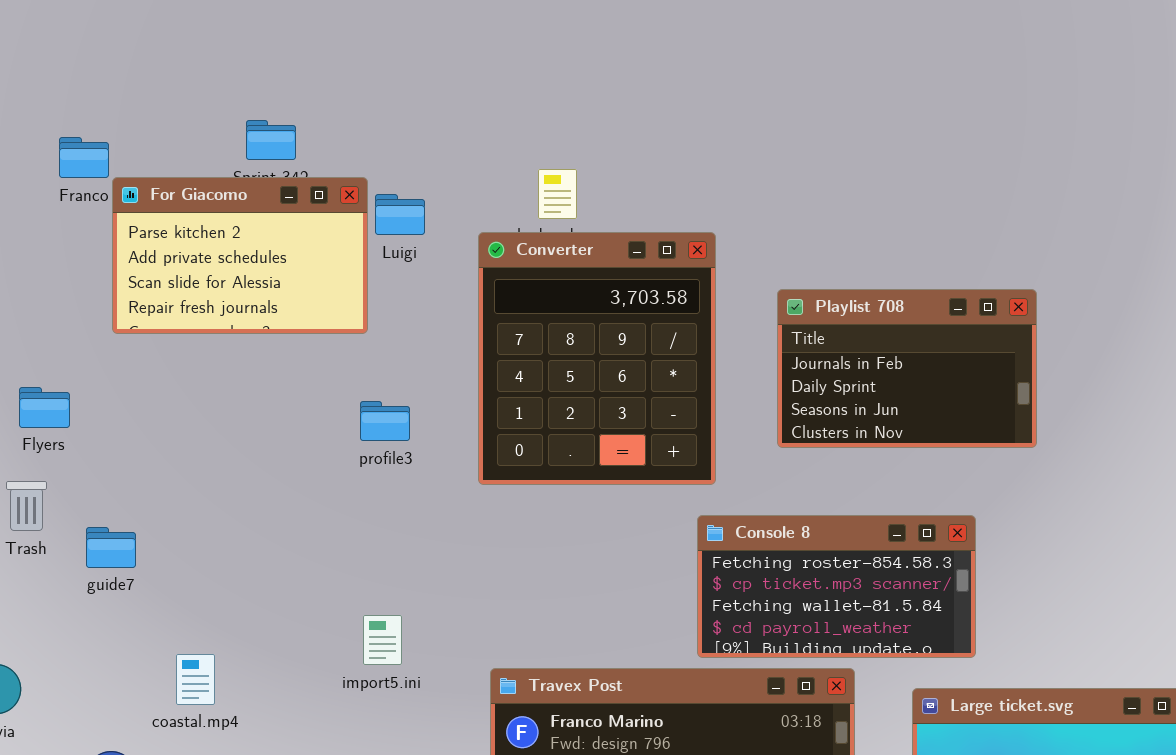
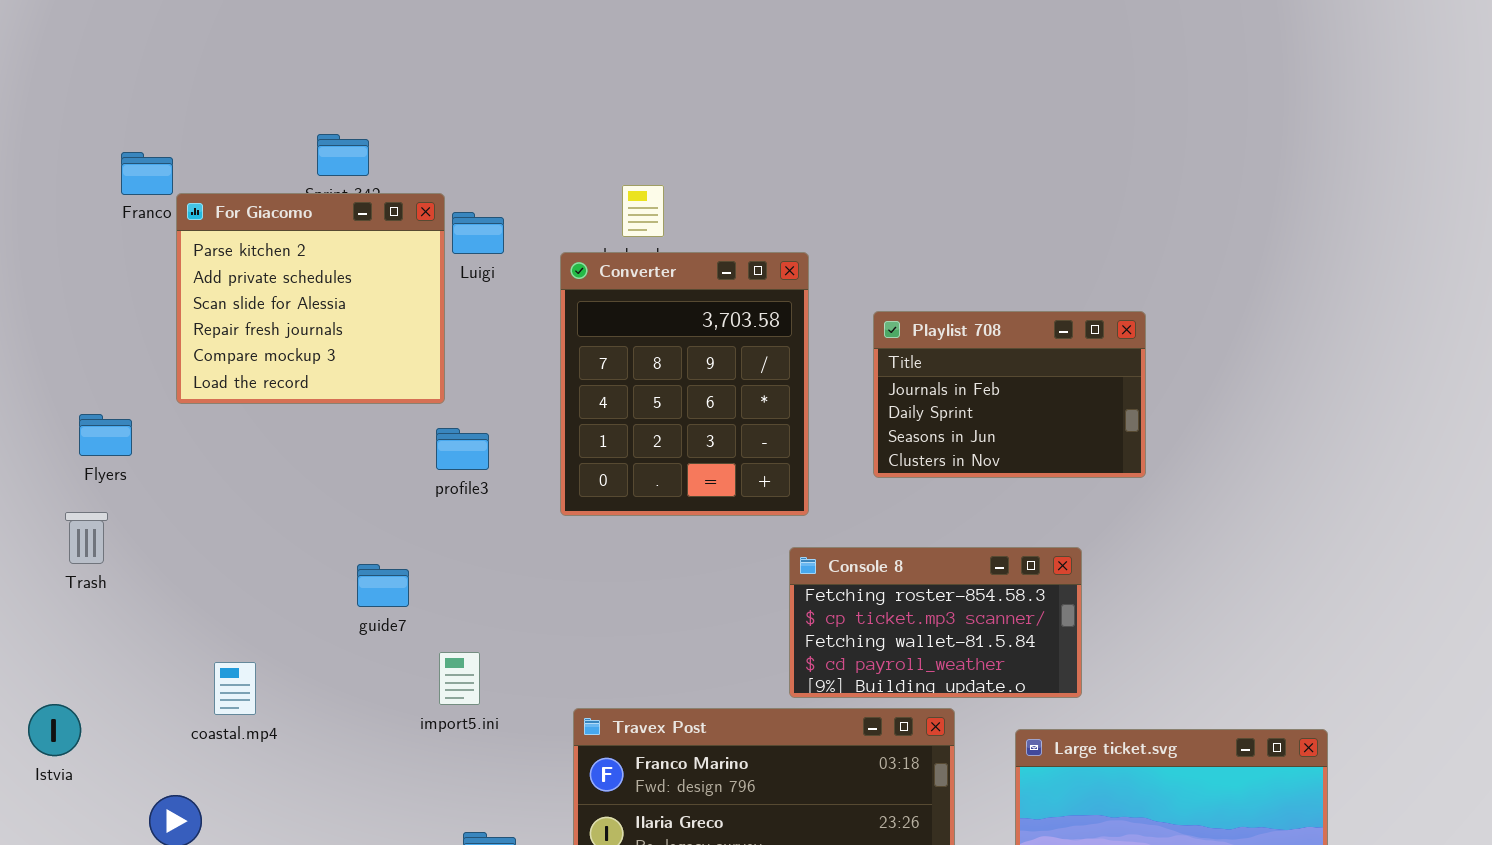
For Giacomo: [112,177,368,334] -> [176,193,445,404], resized
guide7: [86,527,136,568] -> [357,564,409,607], moved
coastal.mp4: [176,654,215,705] -> [214,662,256,715], moved

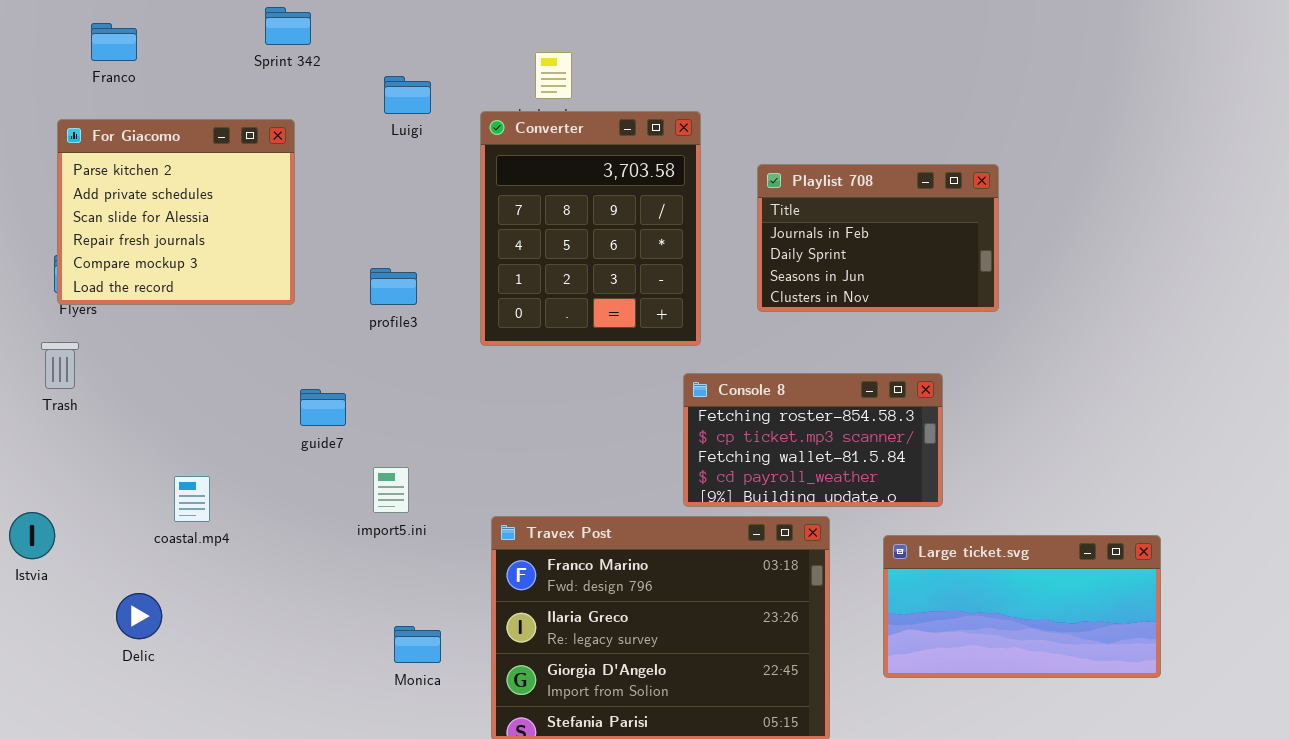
For Giacomo: [176,193,445,404] -> [57,119,295,305], moved

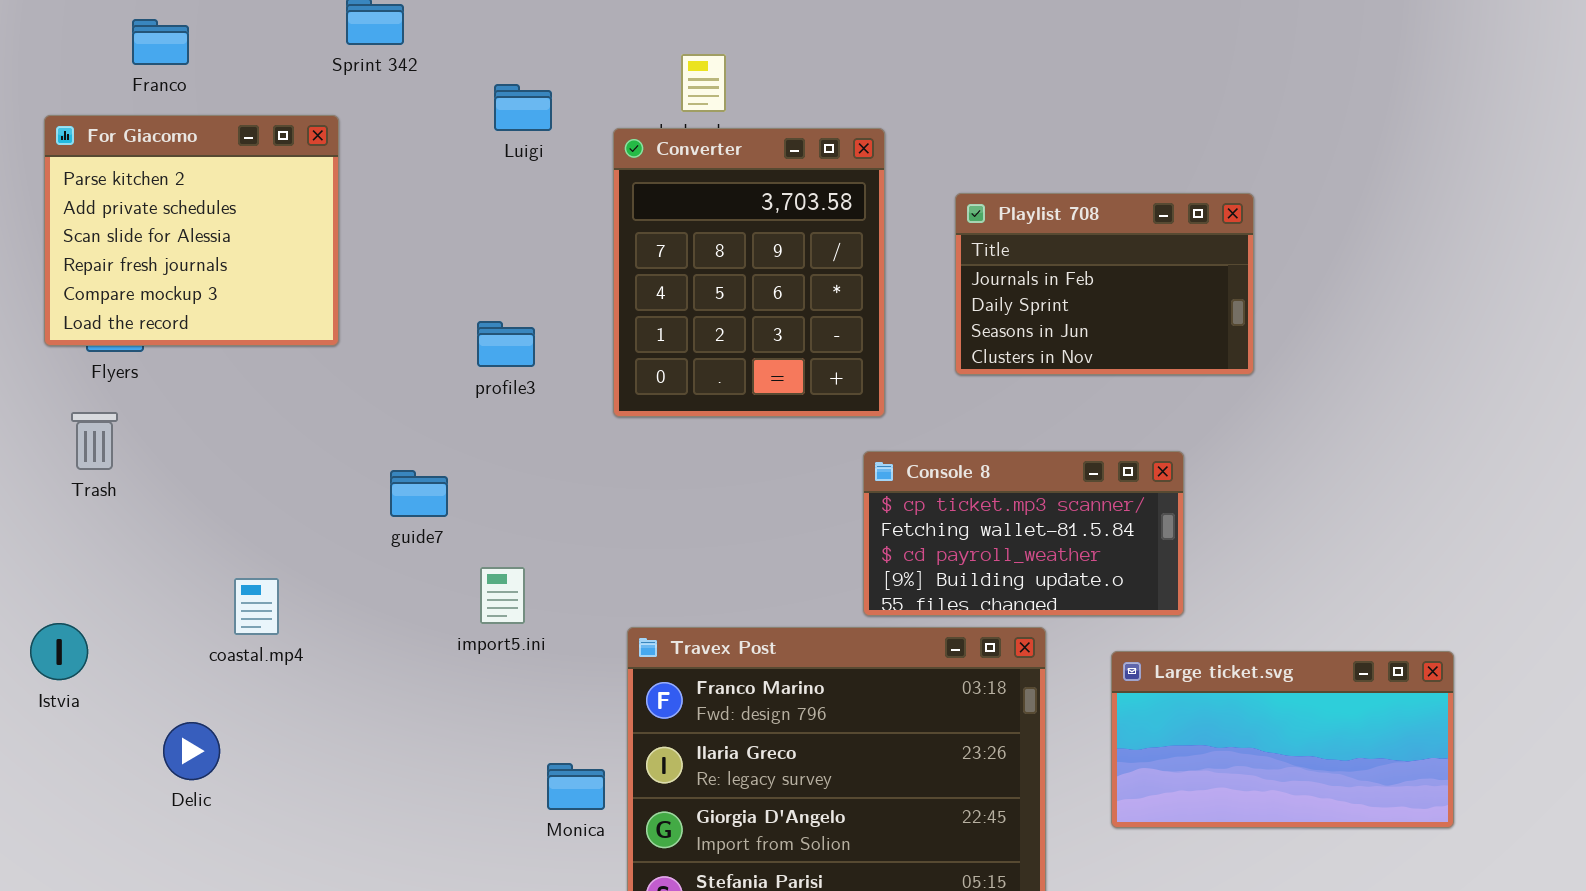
For Giacomo: [57,119,295,305] -> [44,115,339,346], moved
Console 8: [683,373,943,507] -> [863,451,1184,616], scrolled down 1 row
Monica: [394,626,441,663] -> [547,763,605,810], moved

